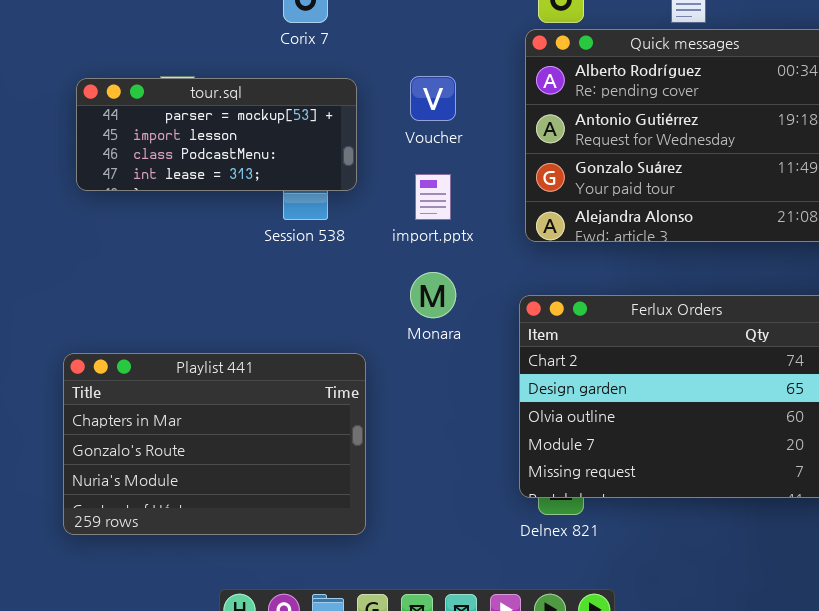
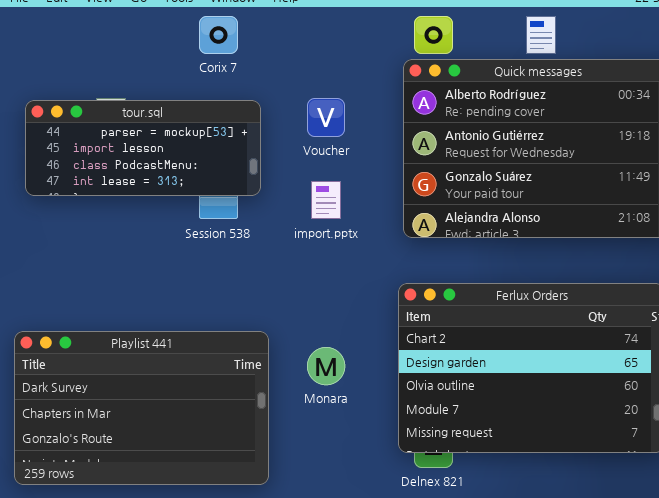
Monara: [410,272,456,318] -> [307,347,345,385], moved
Playlist 441: [63,353,366,535] -> [14,331,269,485], scrolled up 1 row

